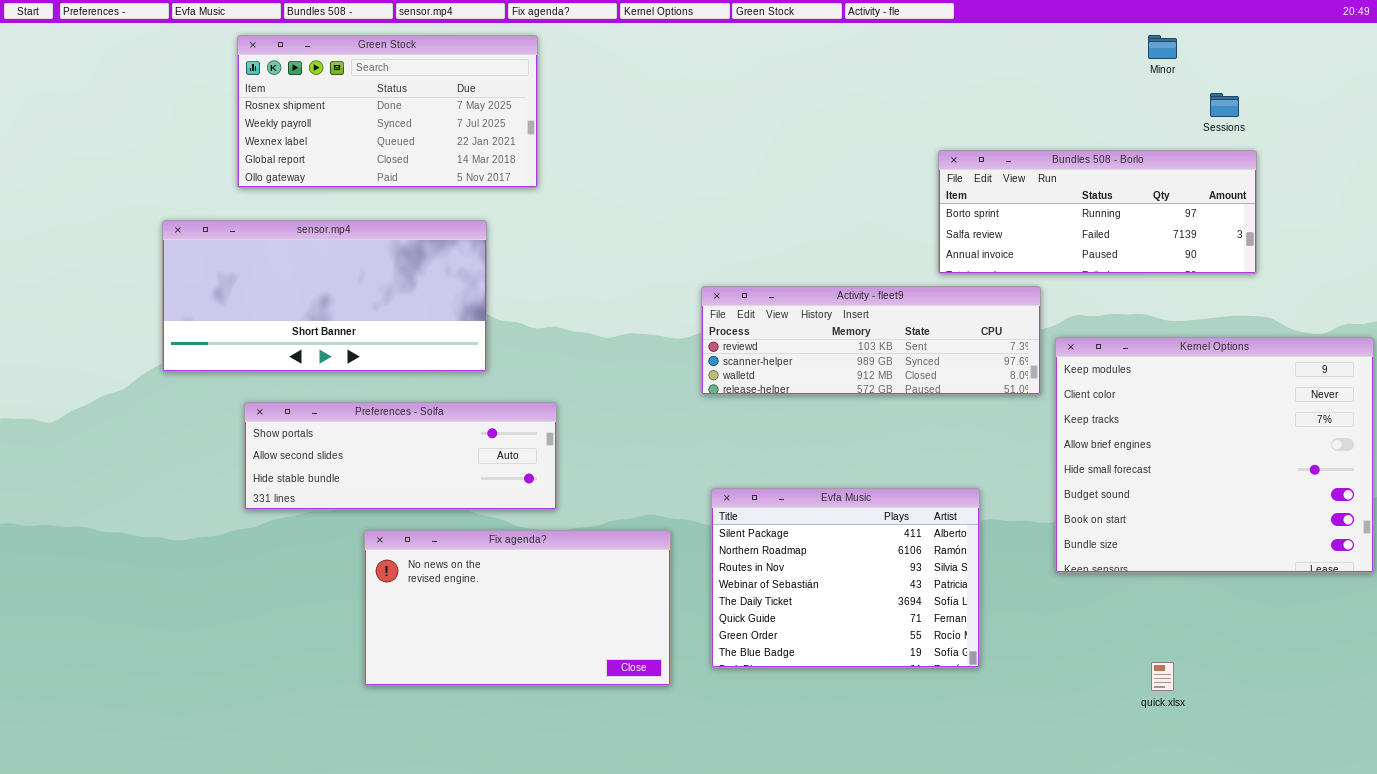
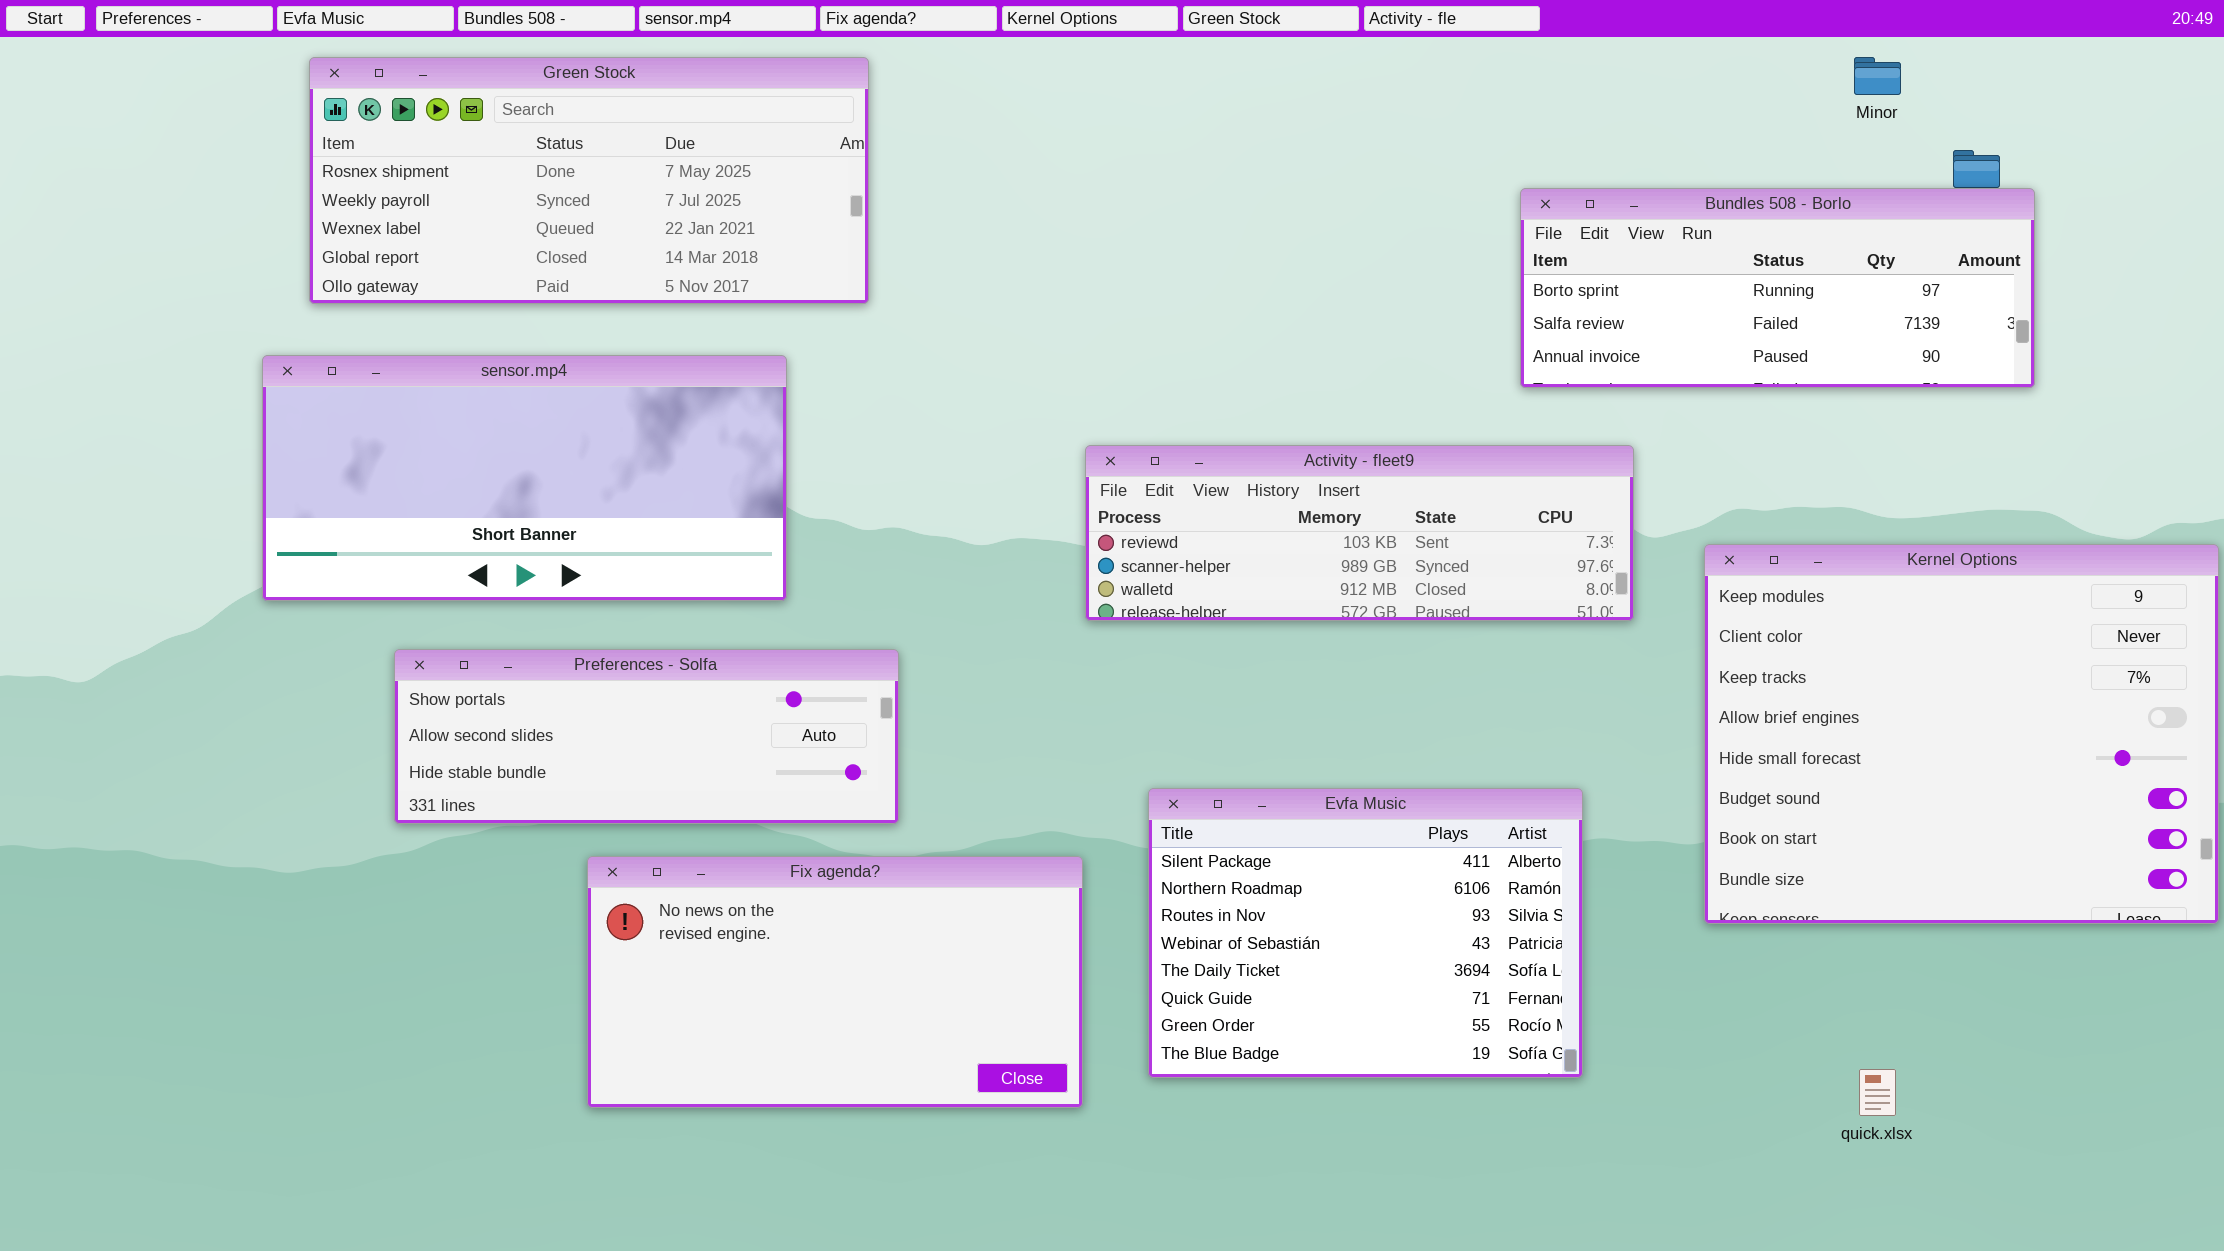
Green Stock: [237,35,538,188] -> [309,57,869,304], resized
Bundles 508 - Borlo: [938,150,1257,274] -> [1520,188,2035,388], moved
Activity - fleet9: [701,286,1041,395] -> [1085,445,1634,621], moved

